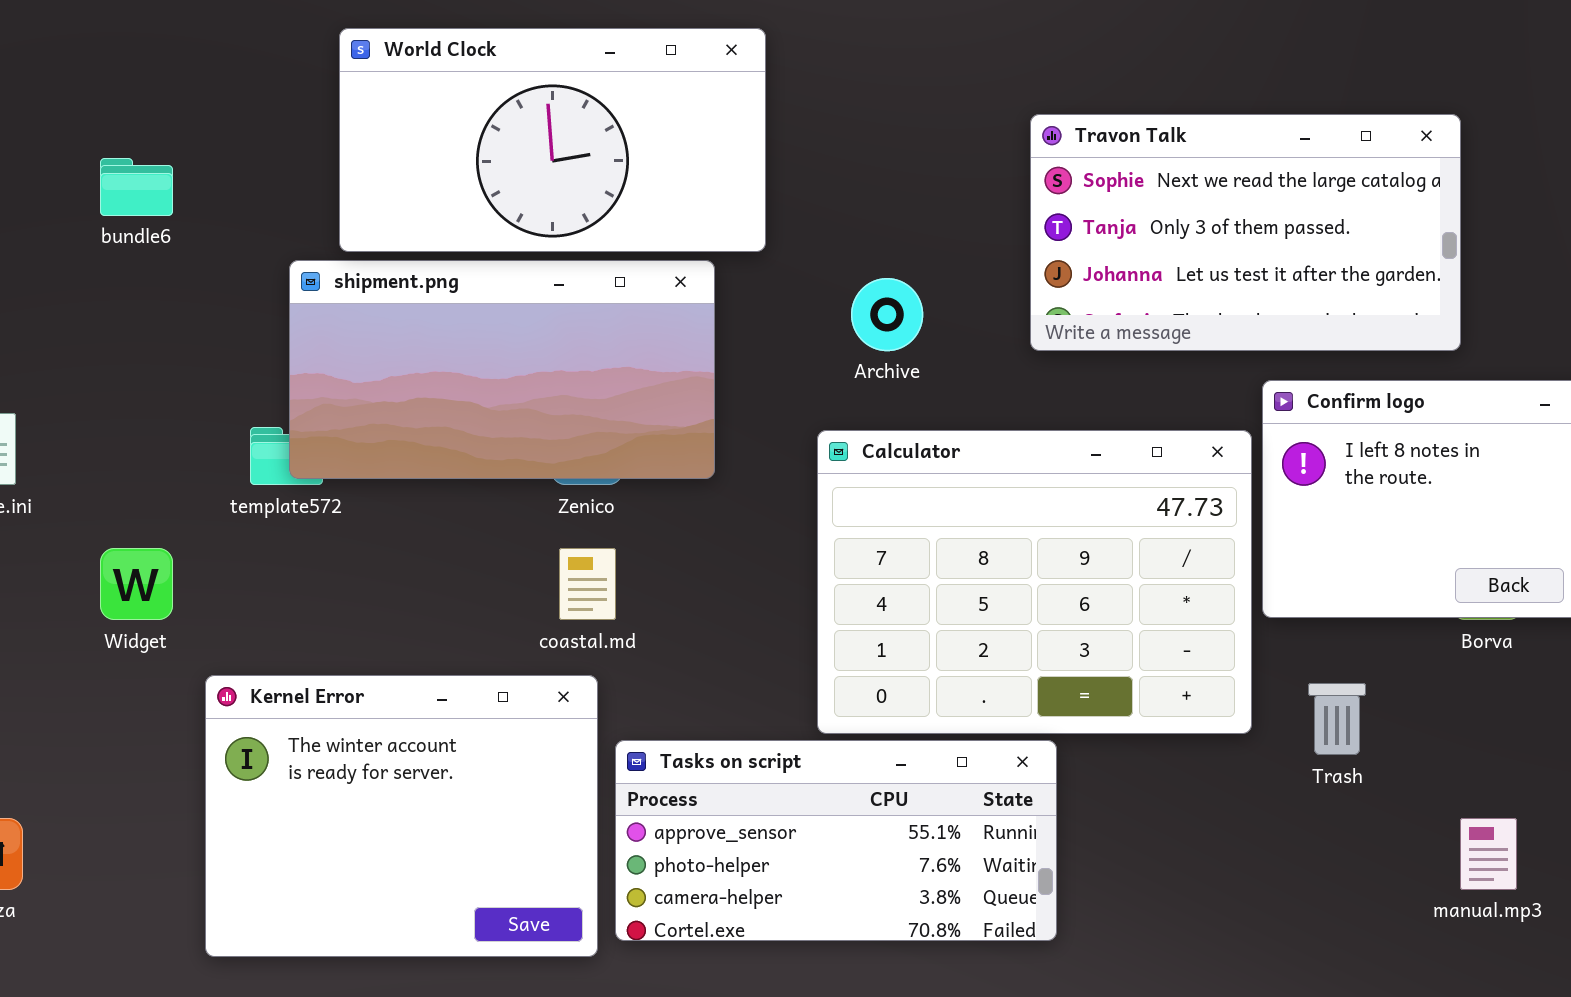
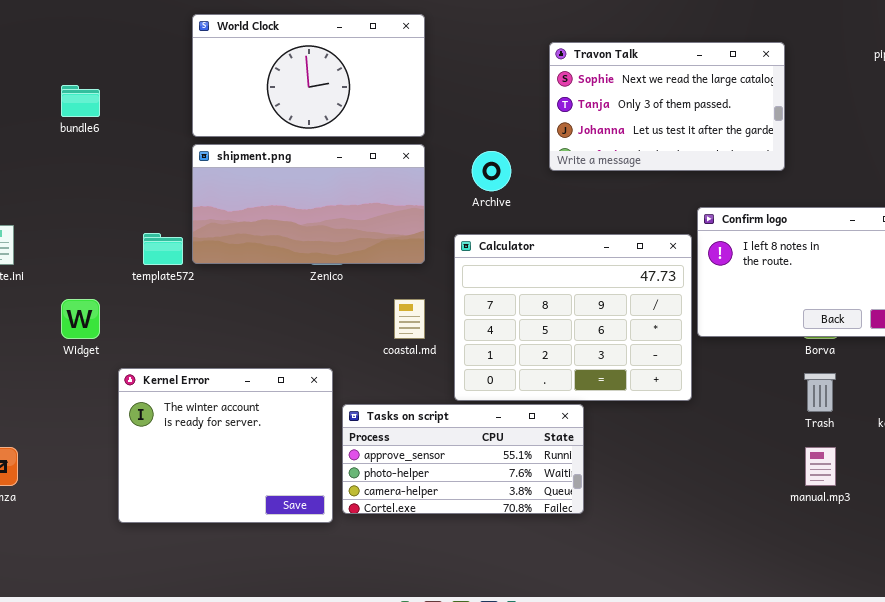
Travon Talk: [1030,114,1461,351] -> [549,42,785,171], moved
shipment.png: [289,260,715,479] -> [192,144,425,264], moved
coastal.md: [559,548,616,620] -> [394,299,425,339], moved
Trash: [1308,683,1366,755] -> [804,373,836,412], moved

